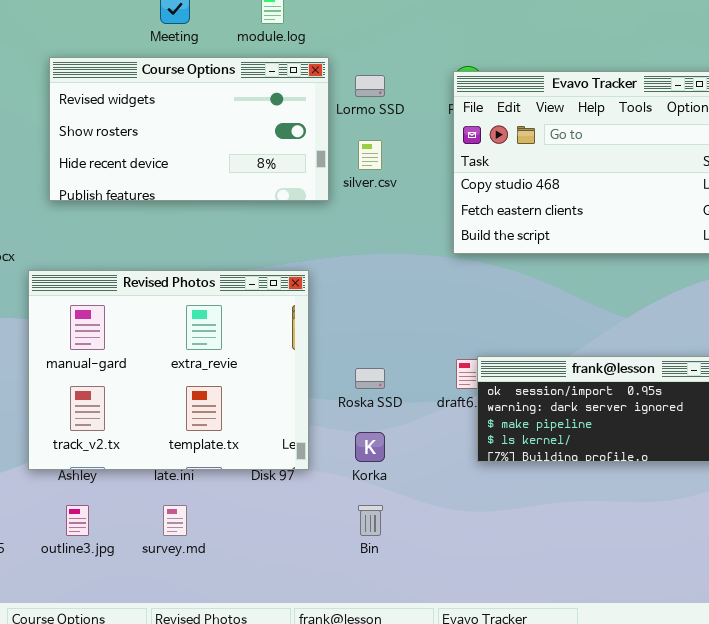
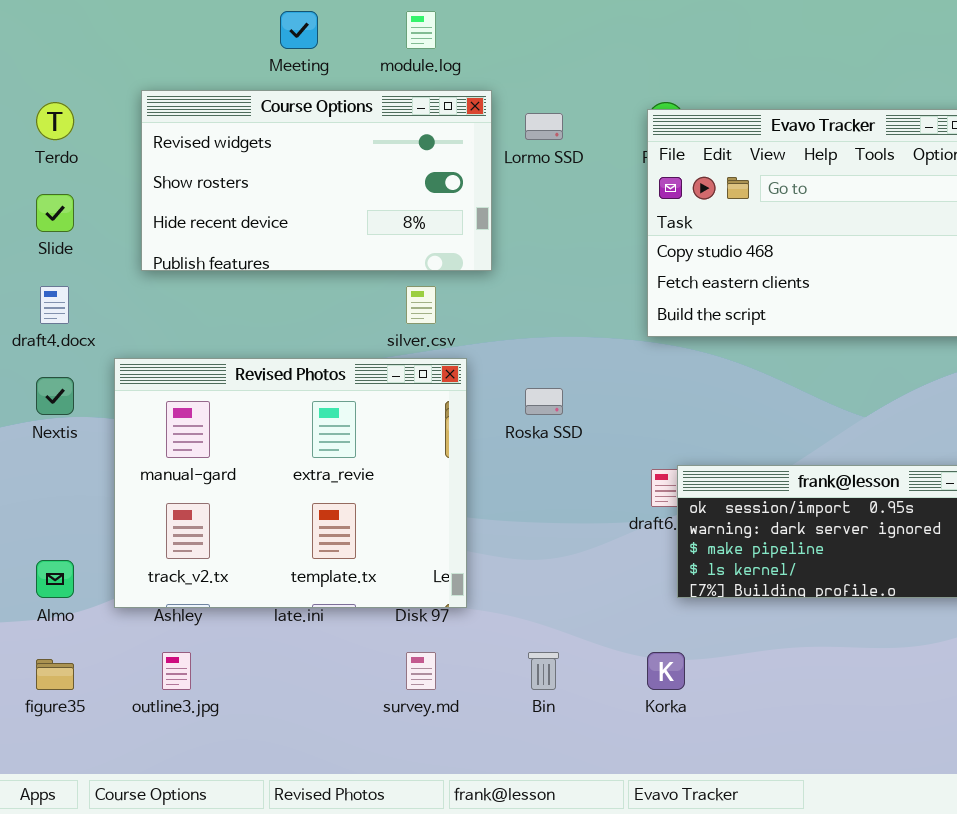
silver.csv: [358,140,382,170] -> [406,286,436,324], moved
Roska SSD: [355,368,385,389] -> [525,388,563,415], moved
Korka: [355,432,385,462] -> [647,652,685,690], moved
survey.md: [163,505,187,536] -> [406,652,436,690], moved

